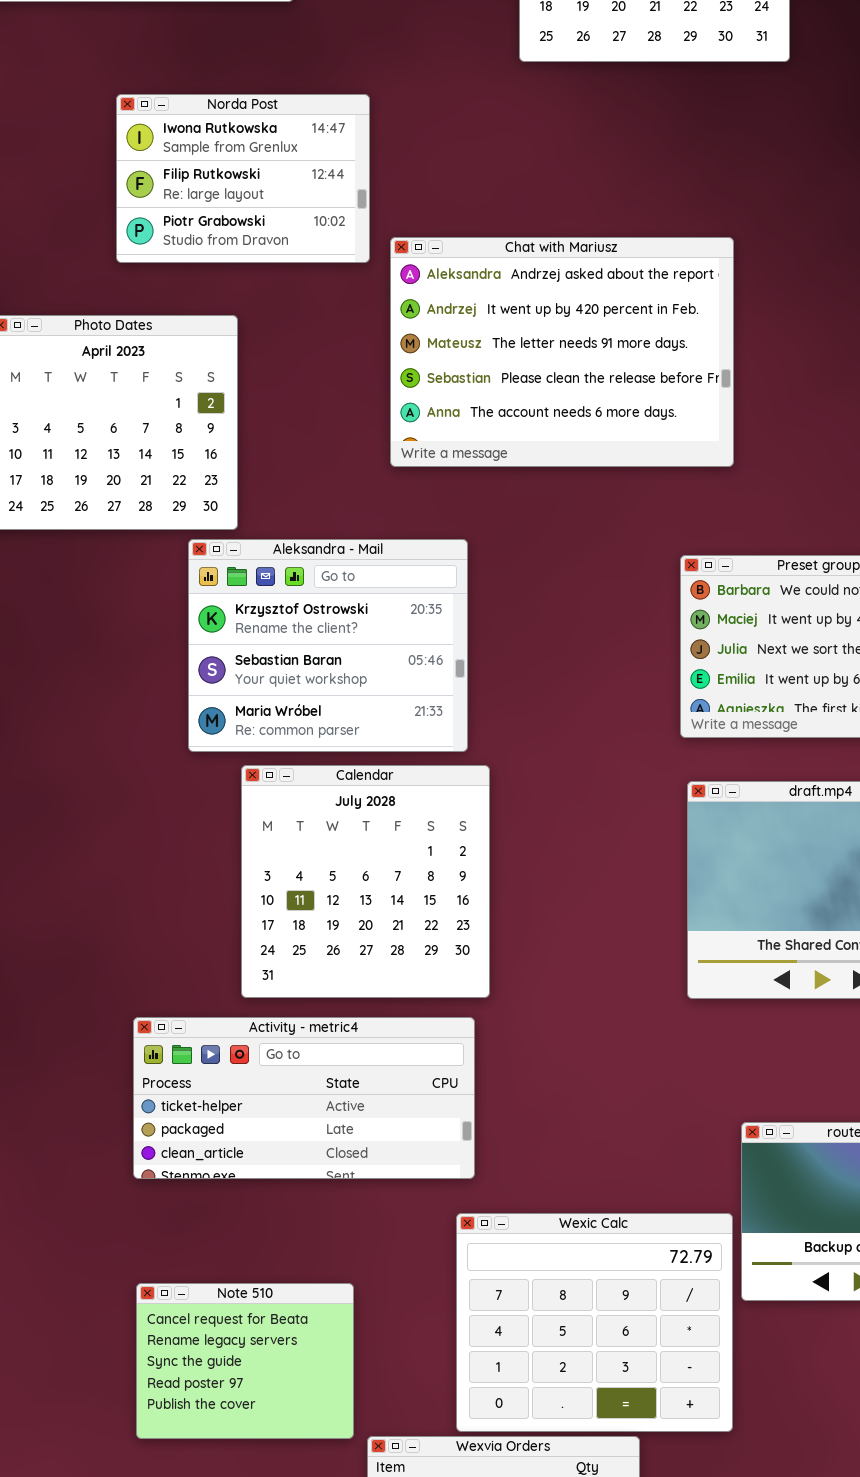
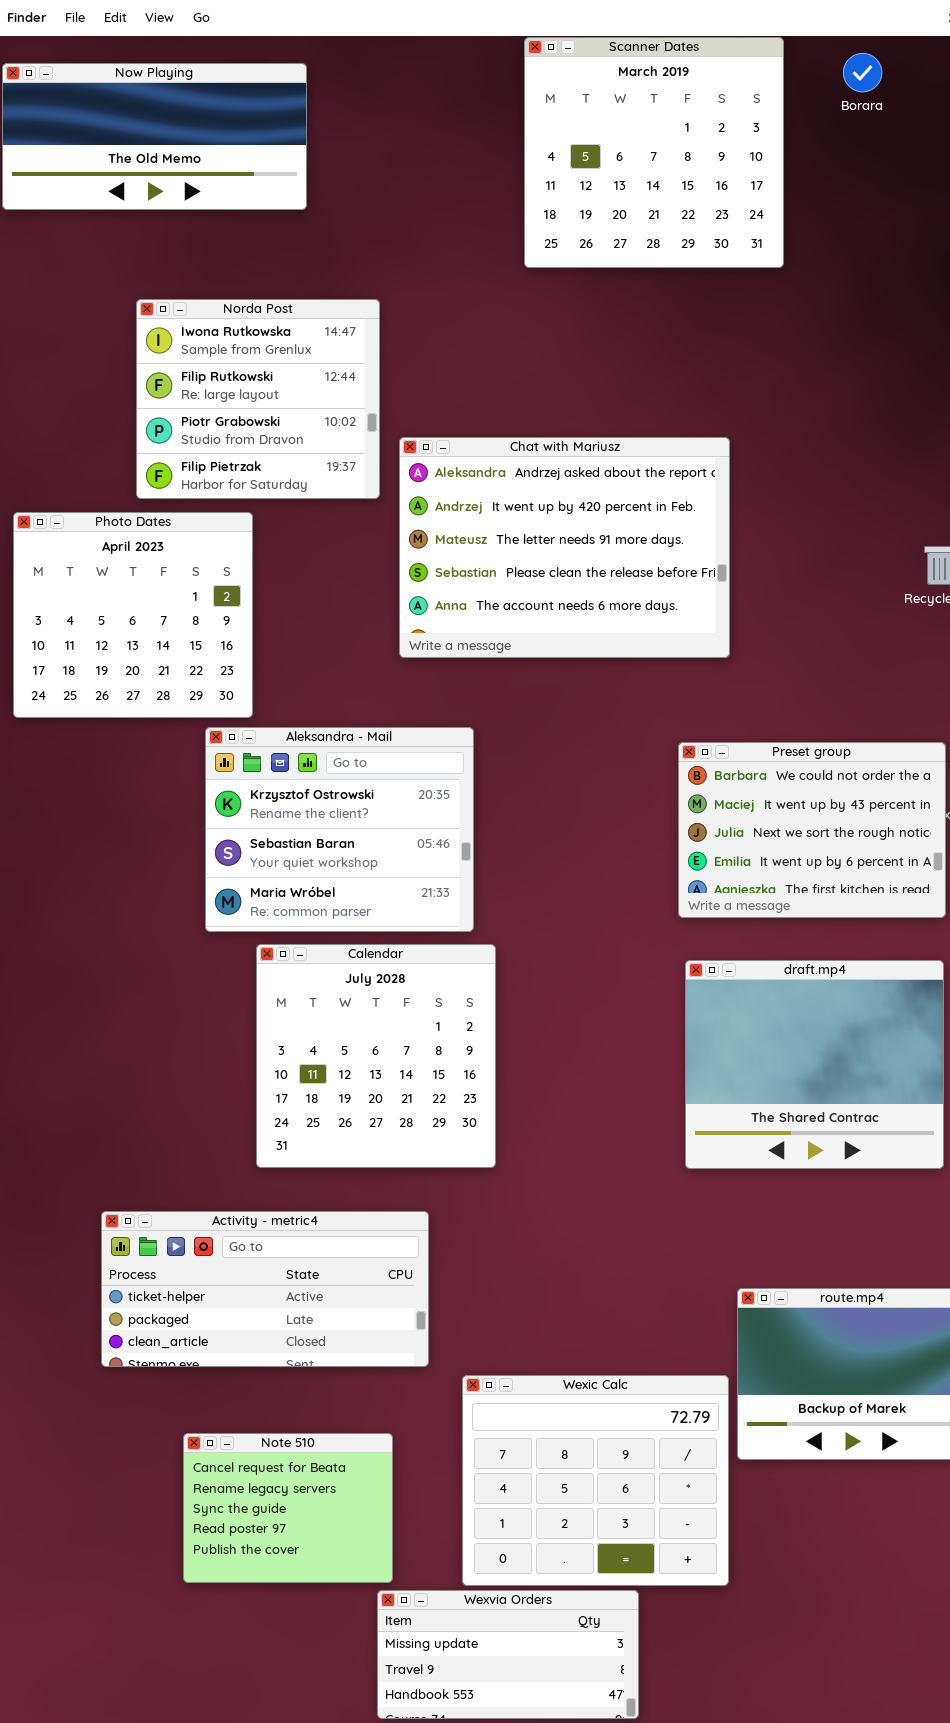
Norda Post: [116,94,370,263] -> [136,299,380,499], resized
Activity - metric4: [133,1017,475,1179] -> [101,1211,429,1367], moved
Note 510: [136,1283,354,1439] -> [183,1433,393,1583], moved

